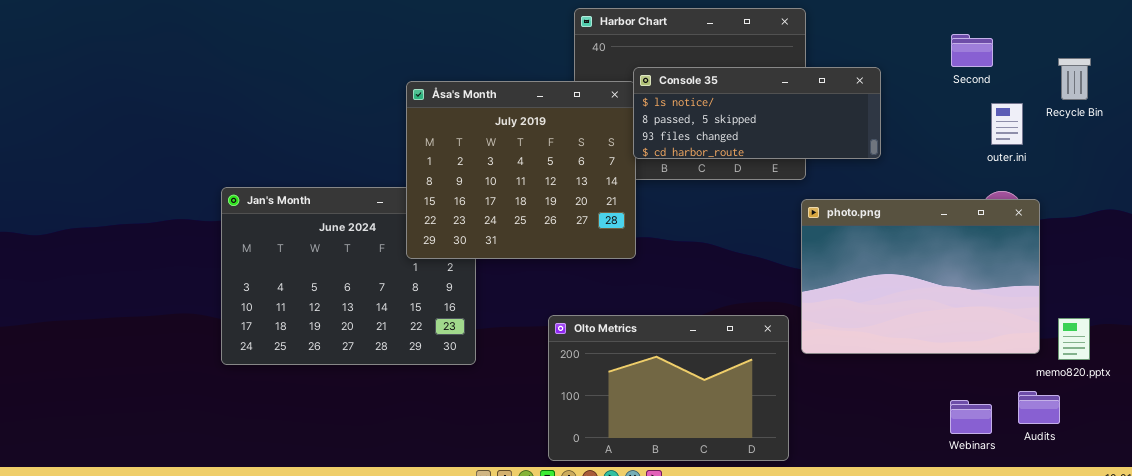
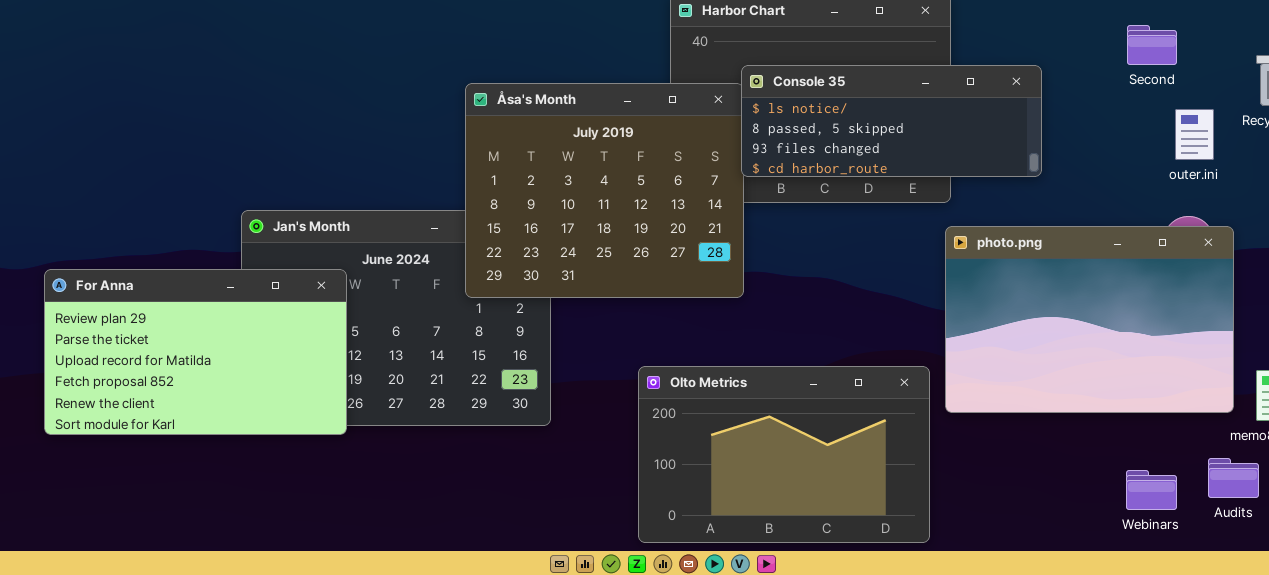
For Anna: none -> [44,269,347,435], opened

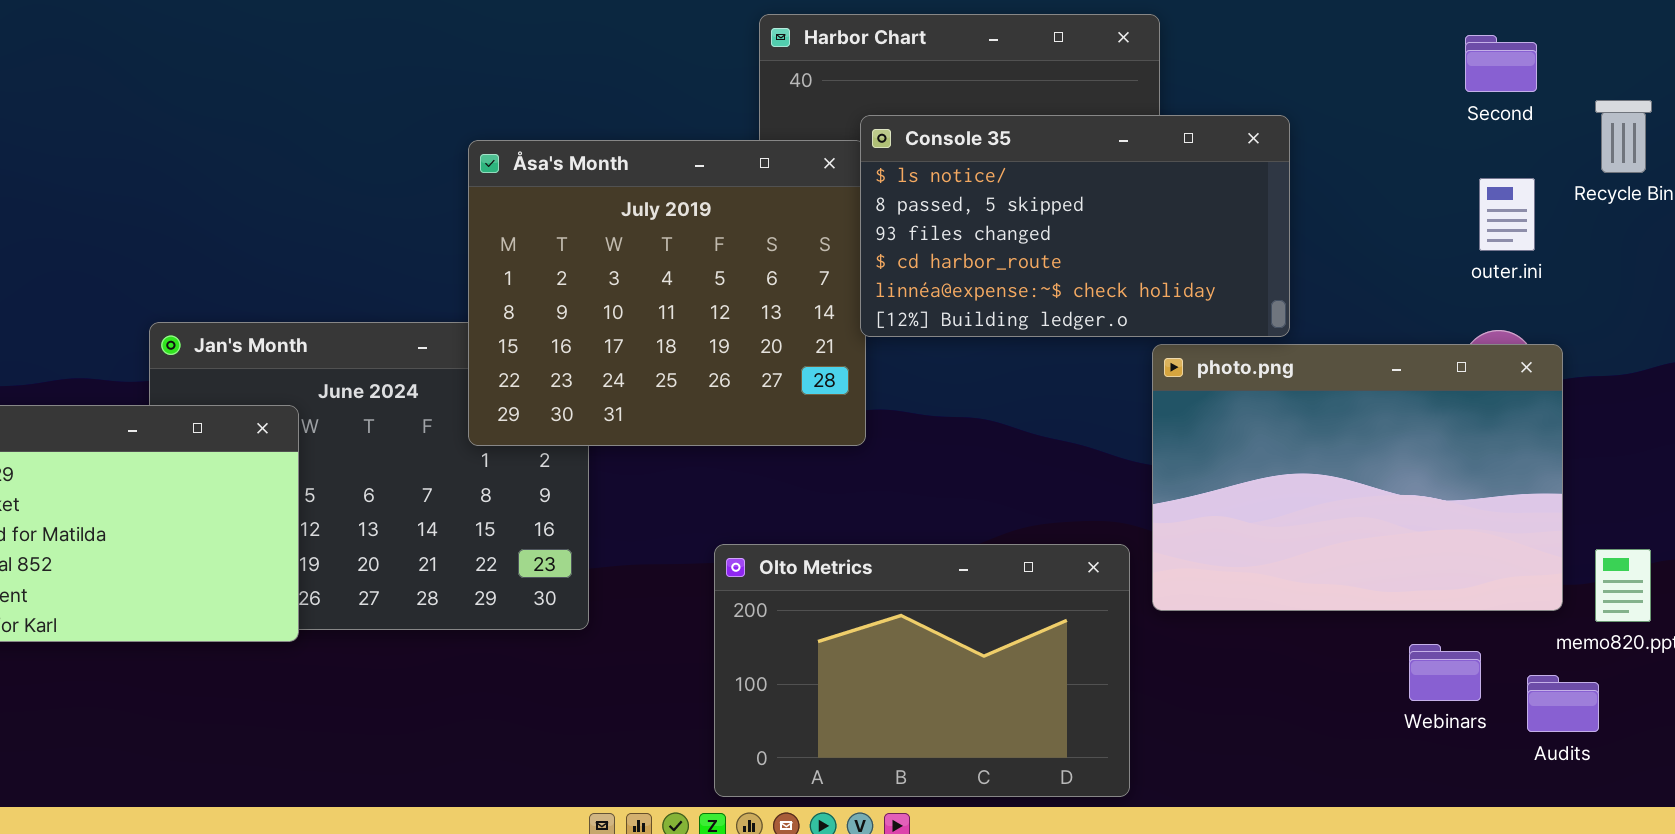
Second: [1127,25,1177,65] -> [1465,35,1537,92], moved
Console 35: [741,65,1042,177] -> [860,115,1290,337], resized
Webinars: [1126,470,1177,510] -> [1409,644,1481,701], moved

